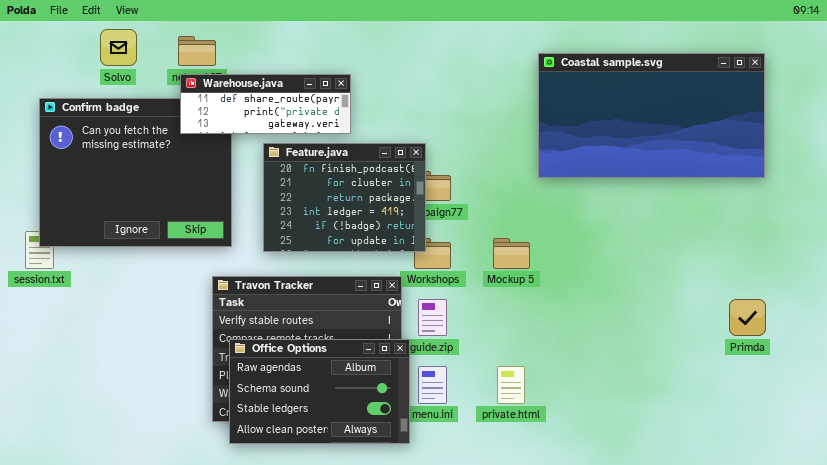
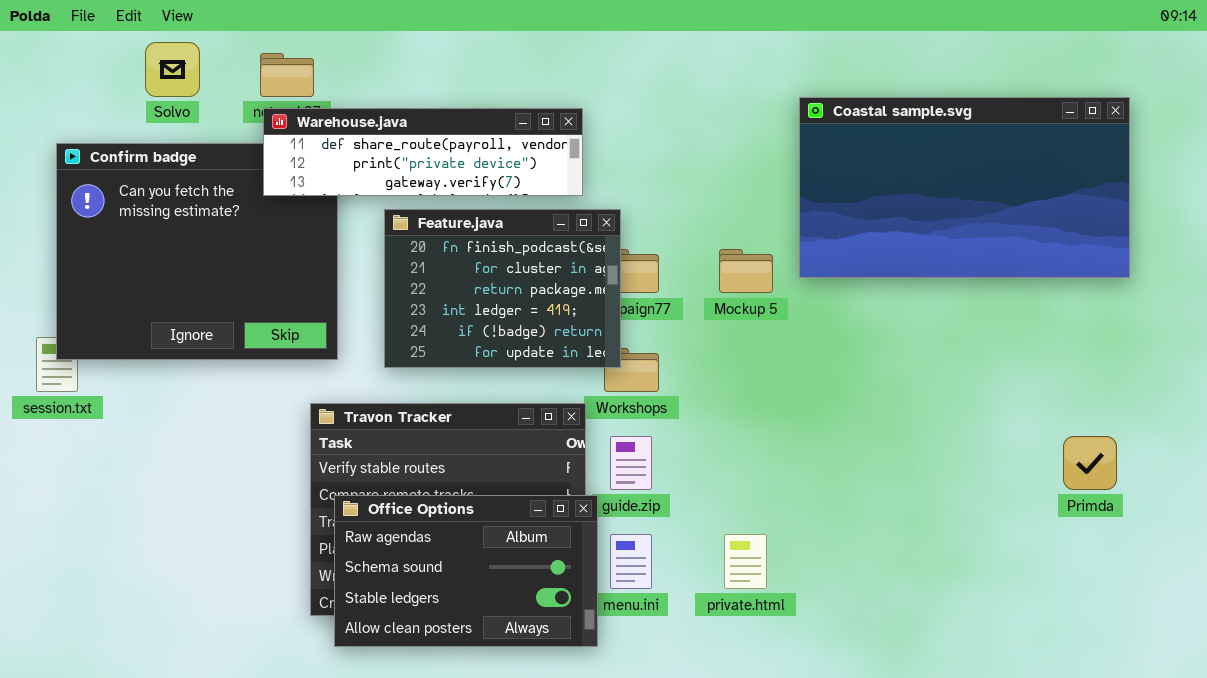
Coastal sample.svg: [538,53,765,178] -> [799,97,1130,278], moved
Warehouse.java: [180,74,351,134] -> [263,108,583,196], resized
Mockup 5: [493,238,530,269] -> [719,249,773,293], moved

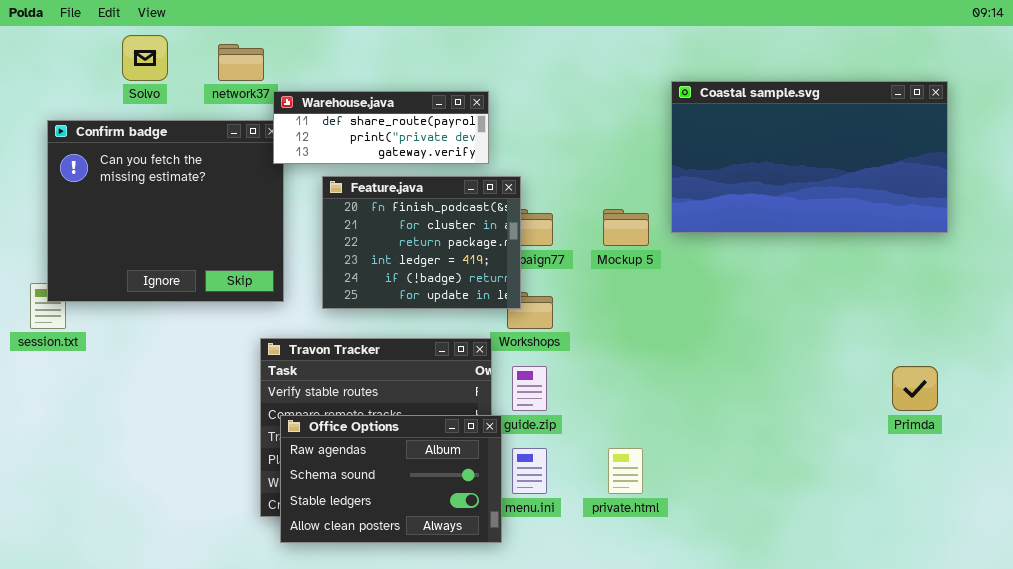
Warehouse.java: [263,108,583,196] -> [273,91,489,164], resized

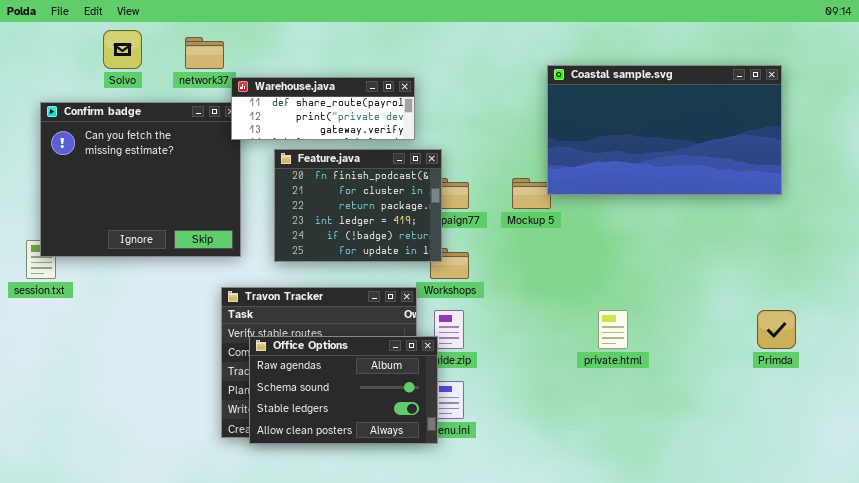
Coastal sample.svg: [671,81,948,233] -> [547,65,782,195], moved
Office Options: [280,415,502,543] -> [249,336,438,444], moved
private.html: [608,448,643,494] -> [598,310,628,349], moved

